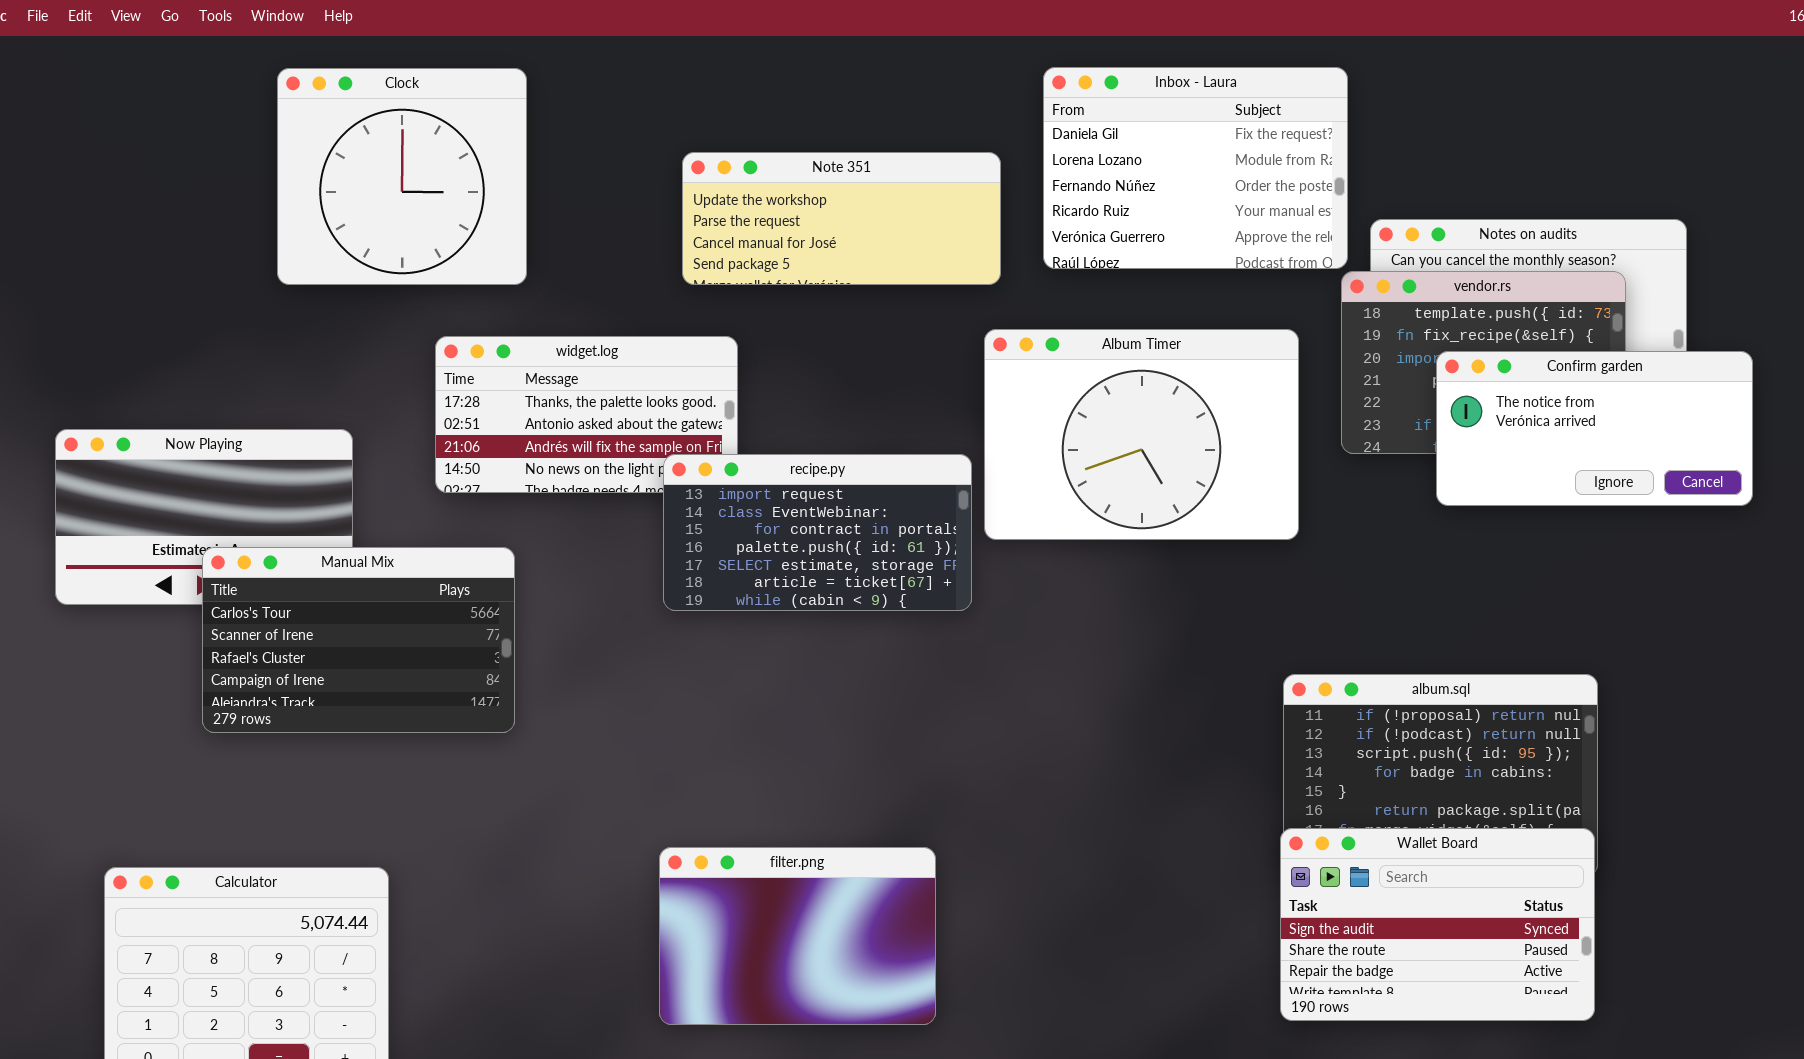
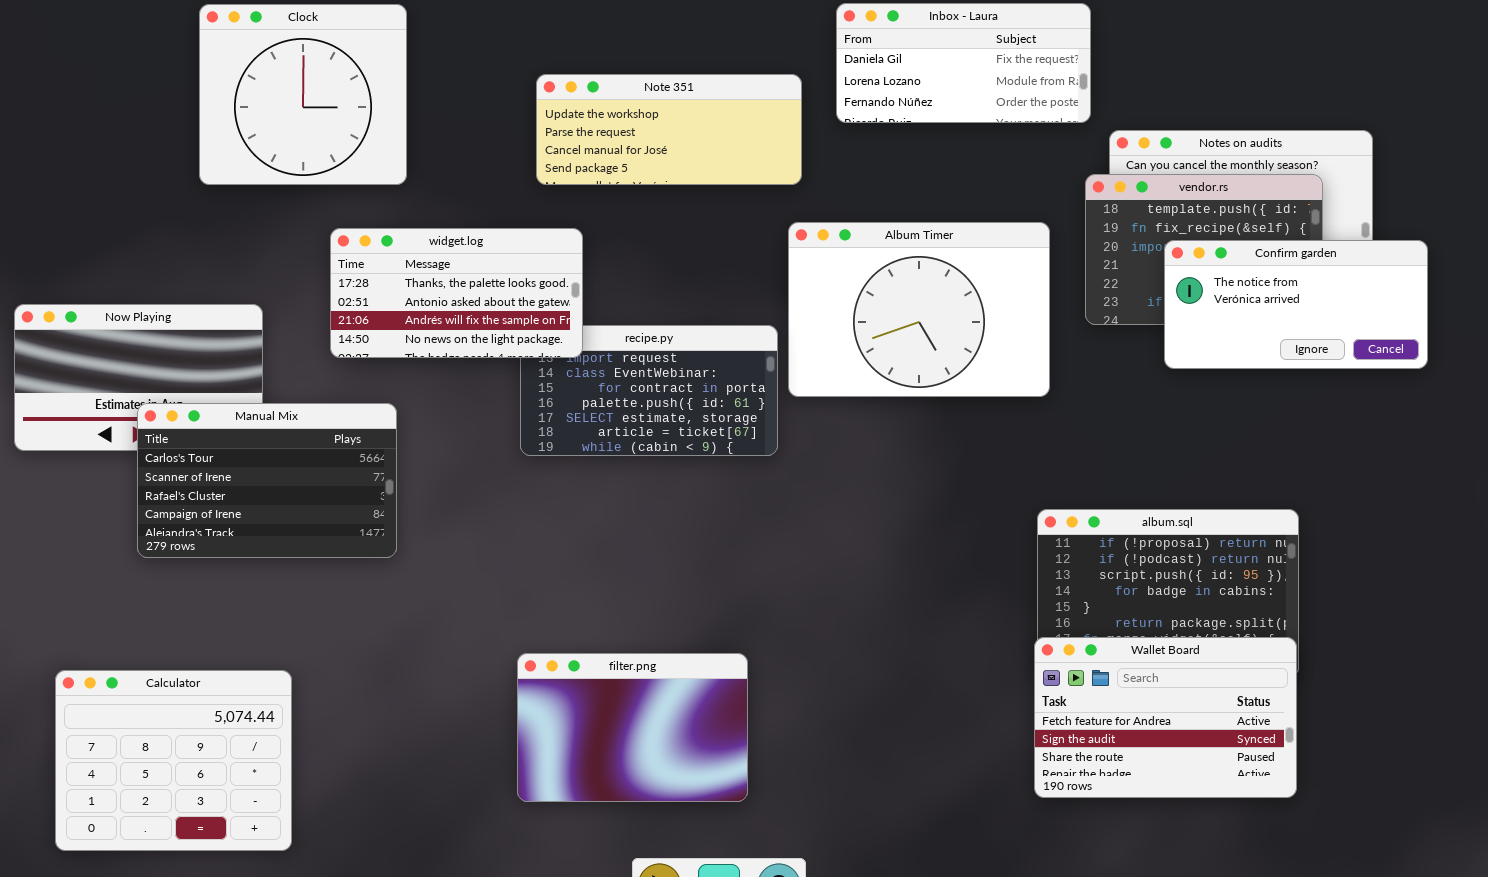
Inbox - Laura: [1043,67,1348,269] -> [836,3,1091,123], resized
widget.log: [435,336,738,493] -> [330,228,583,358], raised
Wallet Board: [1280,828,1595,1021] -> [1034,637,1297,798], scrolled up 1 row

